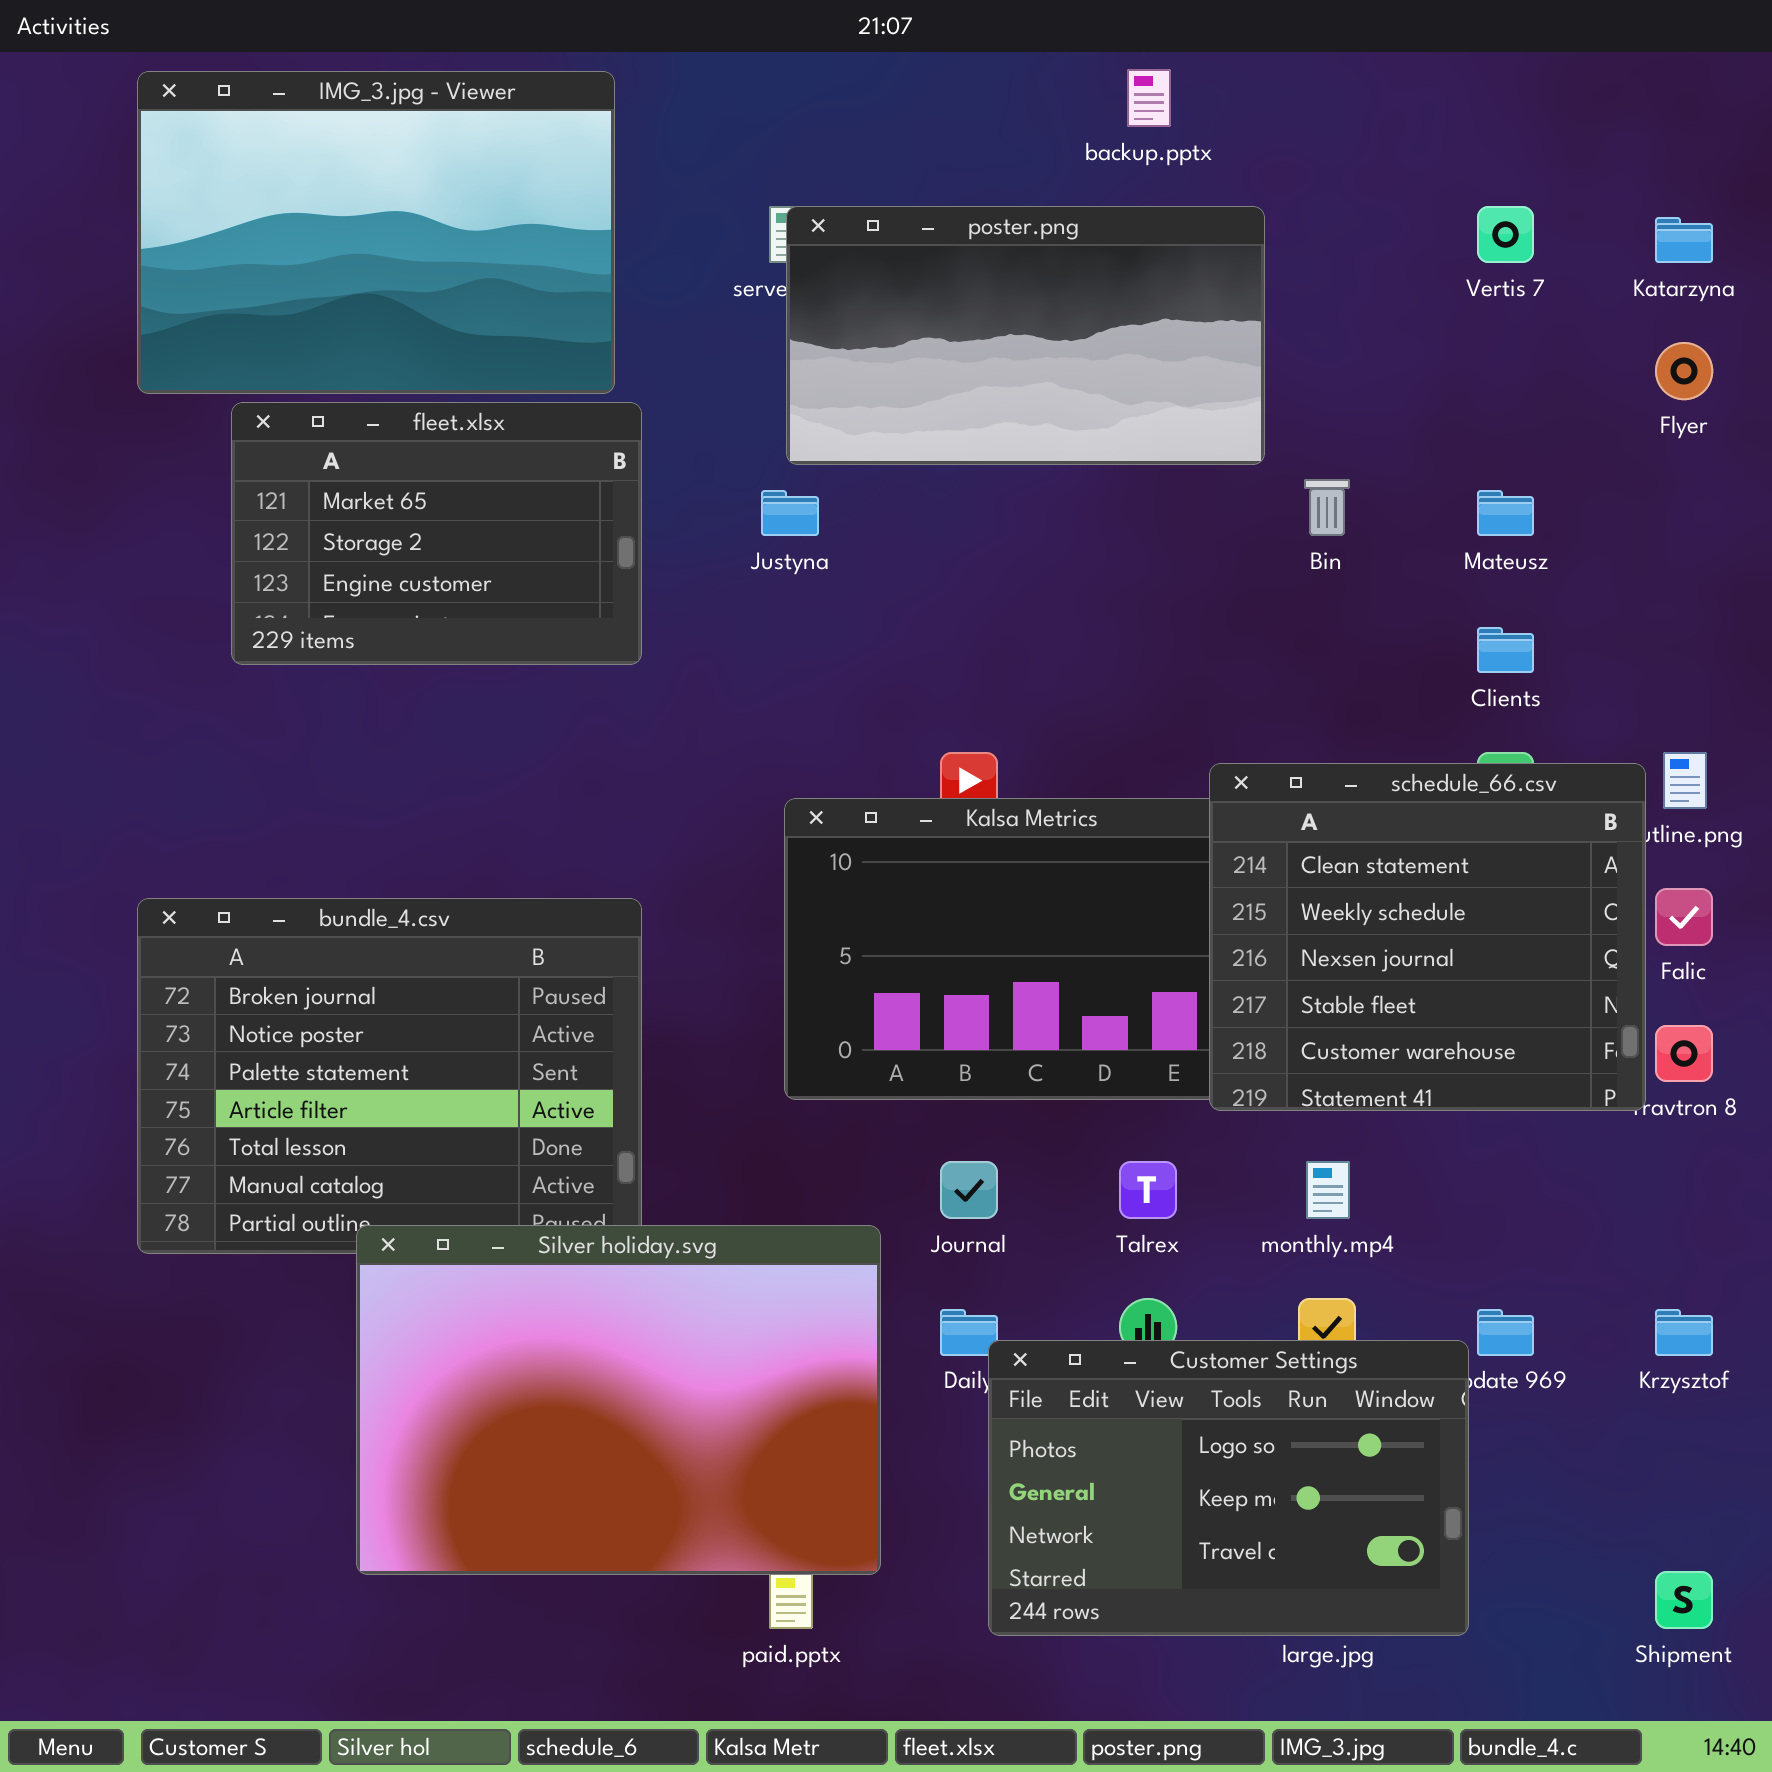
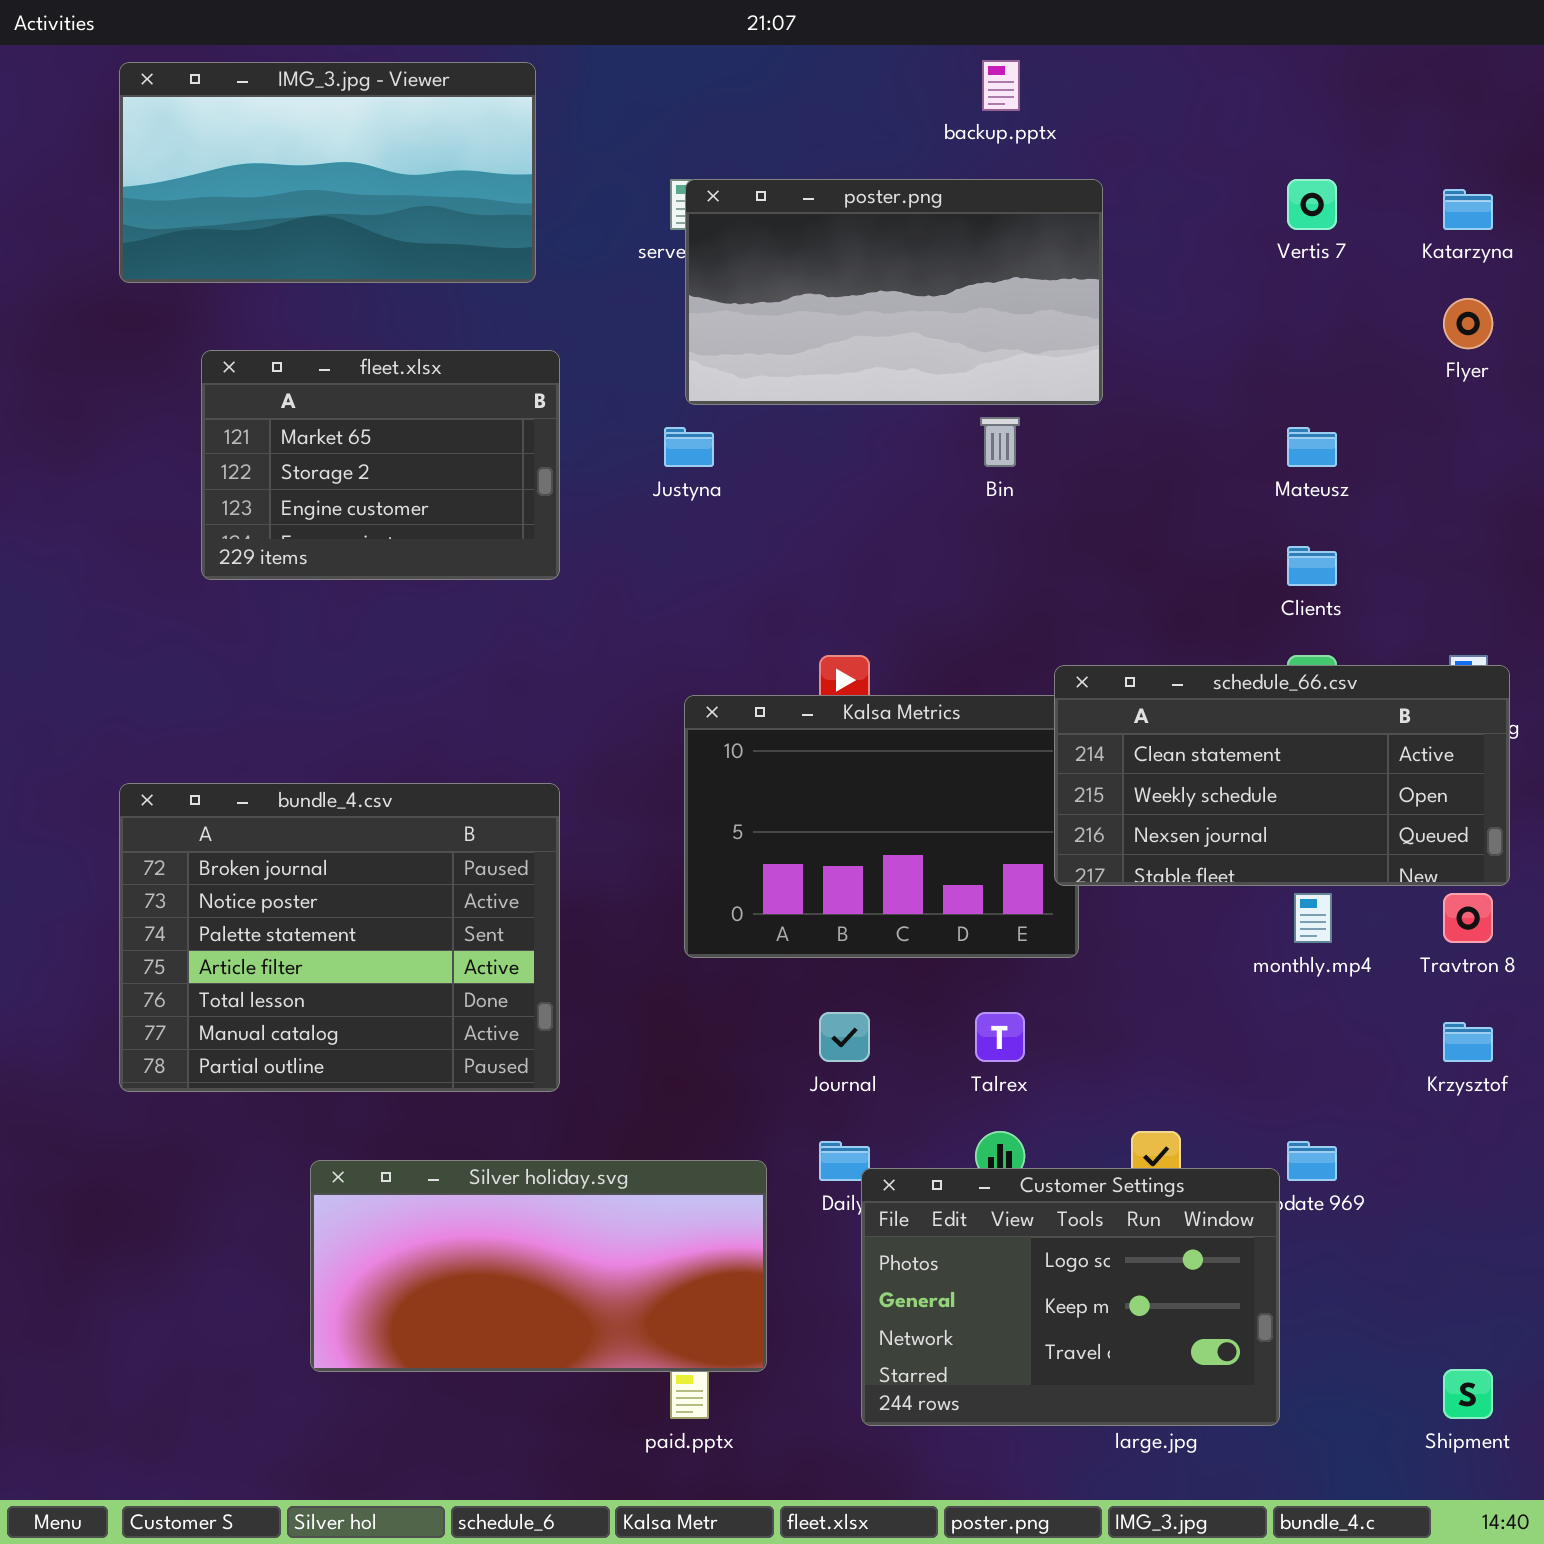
IMG_3.jpg - Viewer: [137,71,615,394] -> [119,62,536,283], resized
Bin: [1304,479,1350,536] -> [980,417,1020,467], moved
schedule_66.csv: [1209,763,1646,1111] -> [1054,665,1510,886], resized
monthly.mp4: [1306,1161,1350,1219] -> [1294,893,1332,943], moved
Silver holiday.svg: [356,1225,881,1575] -> [310,1160,767,1372], resized
Krzysztof: [1655,1309,1713,1356] -> [1443,1022,1493,1062], moved

